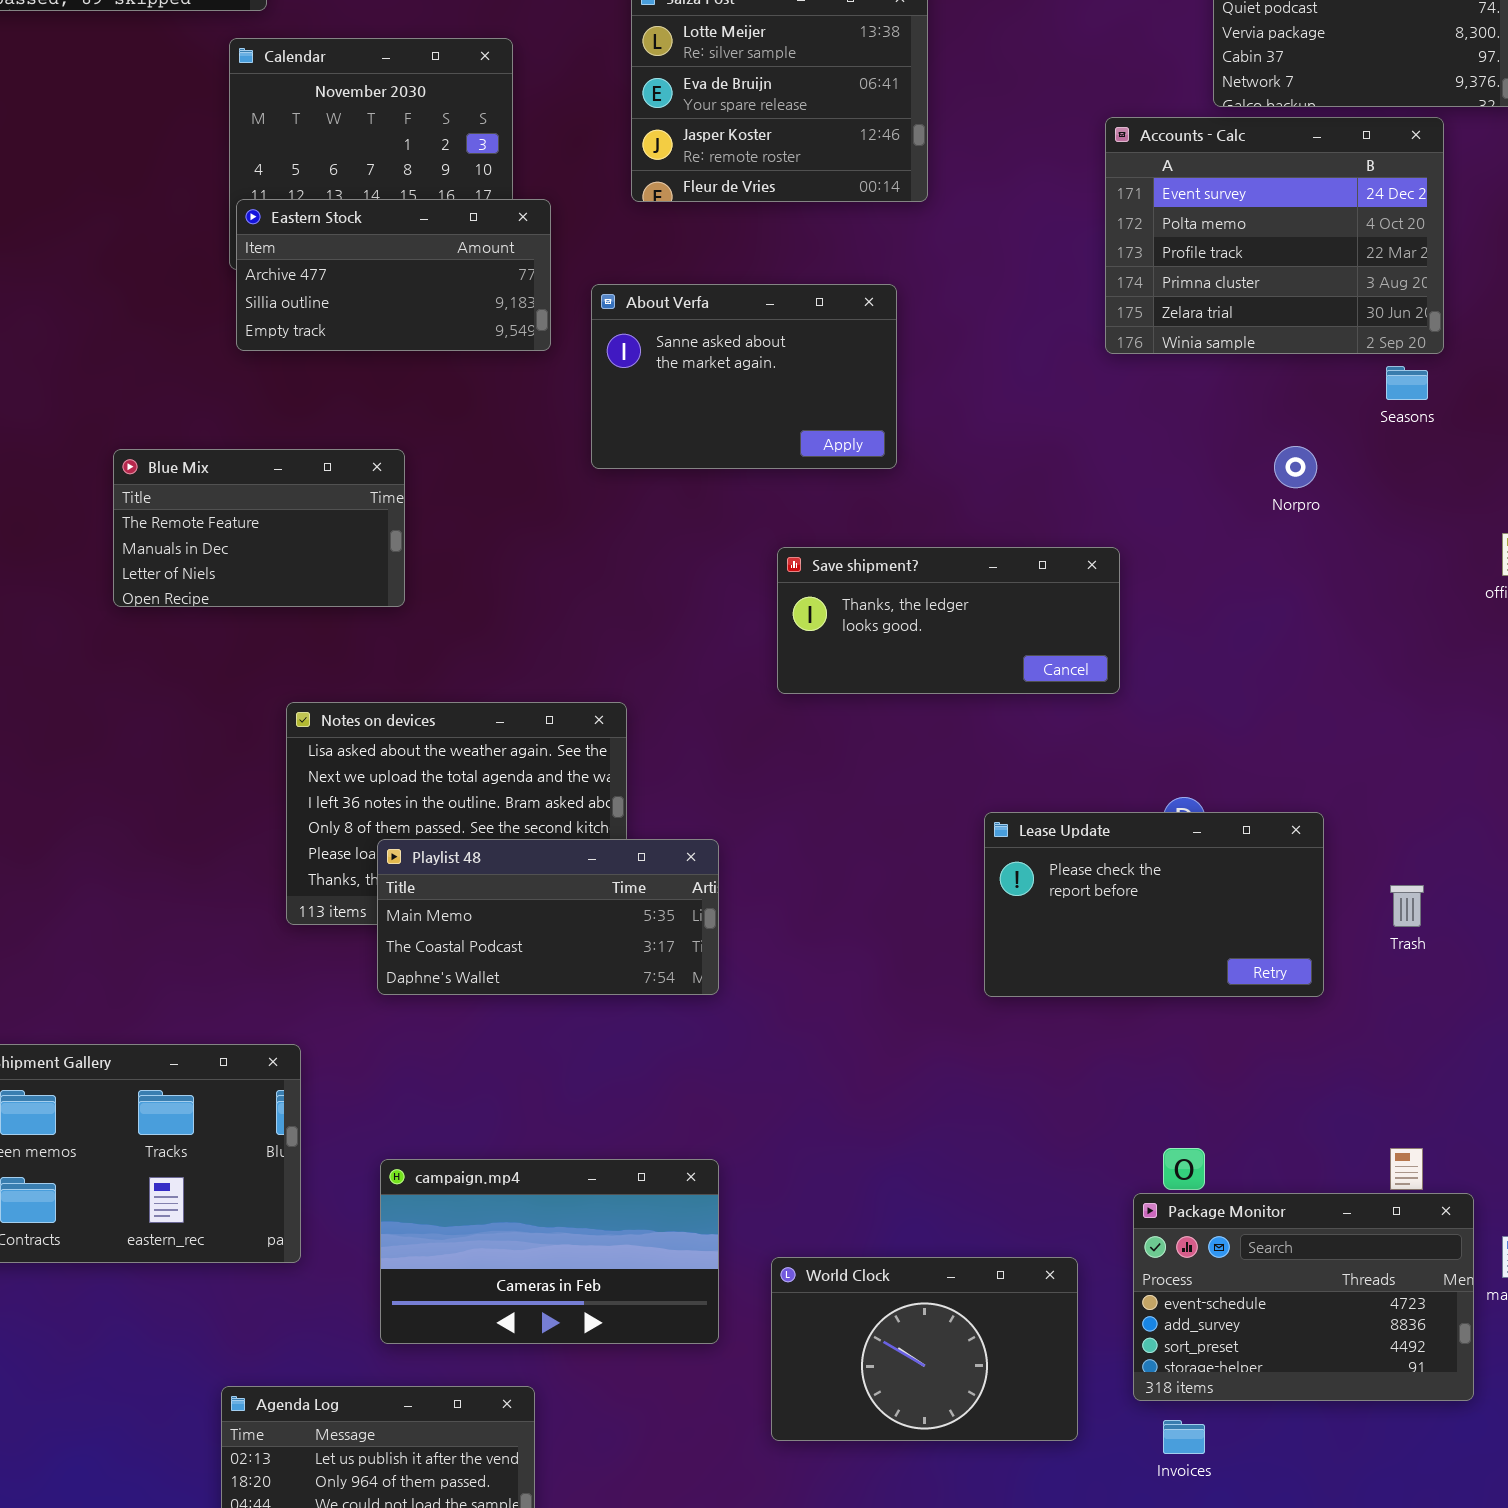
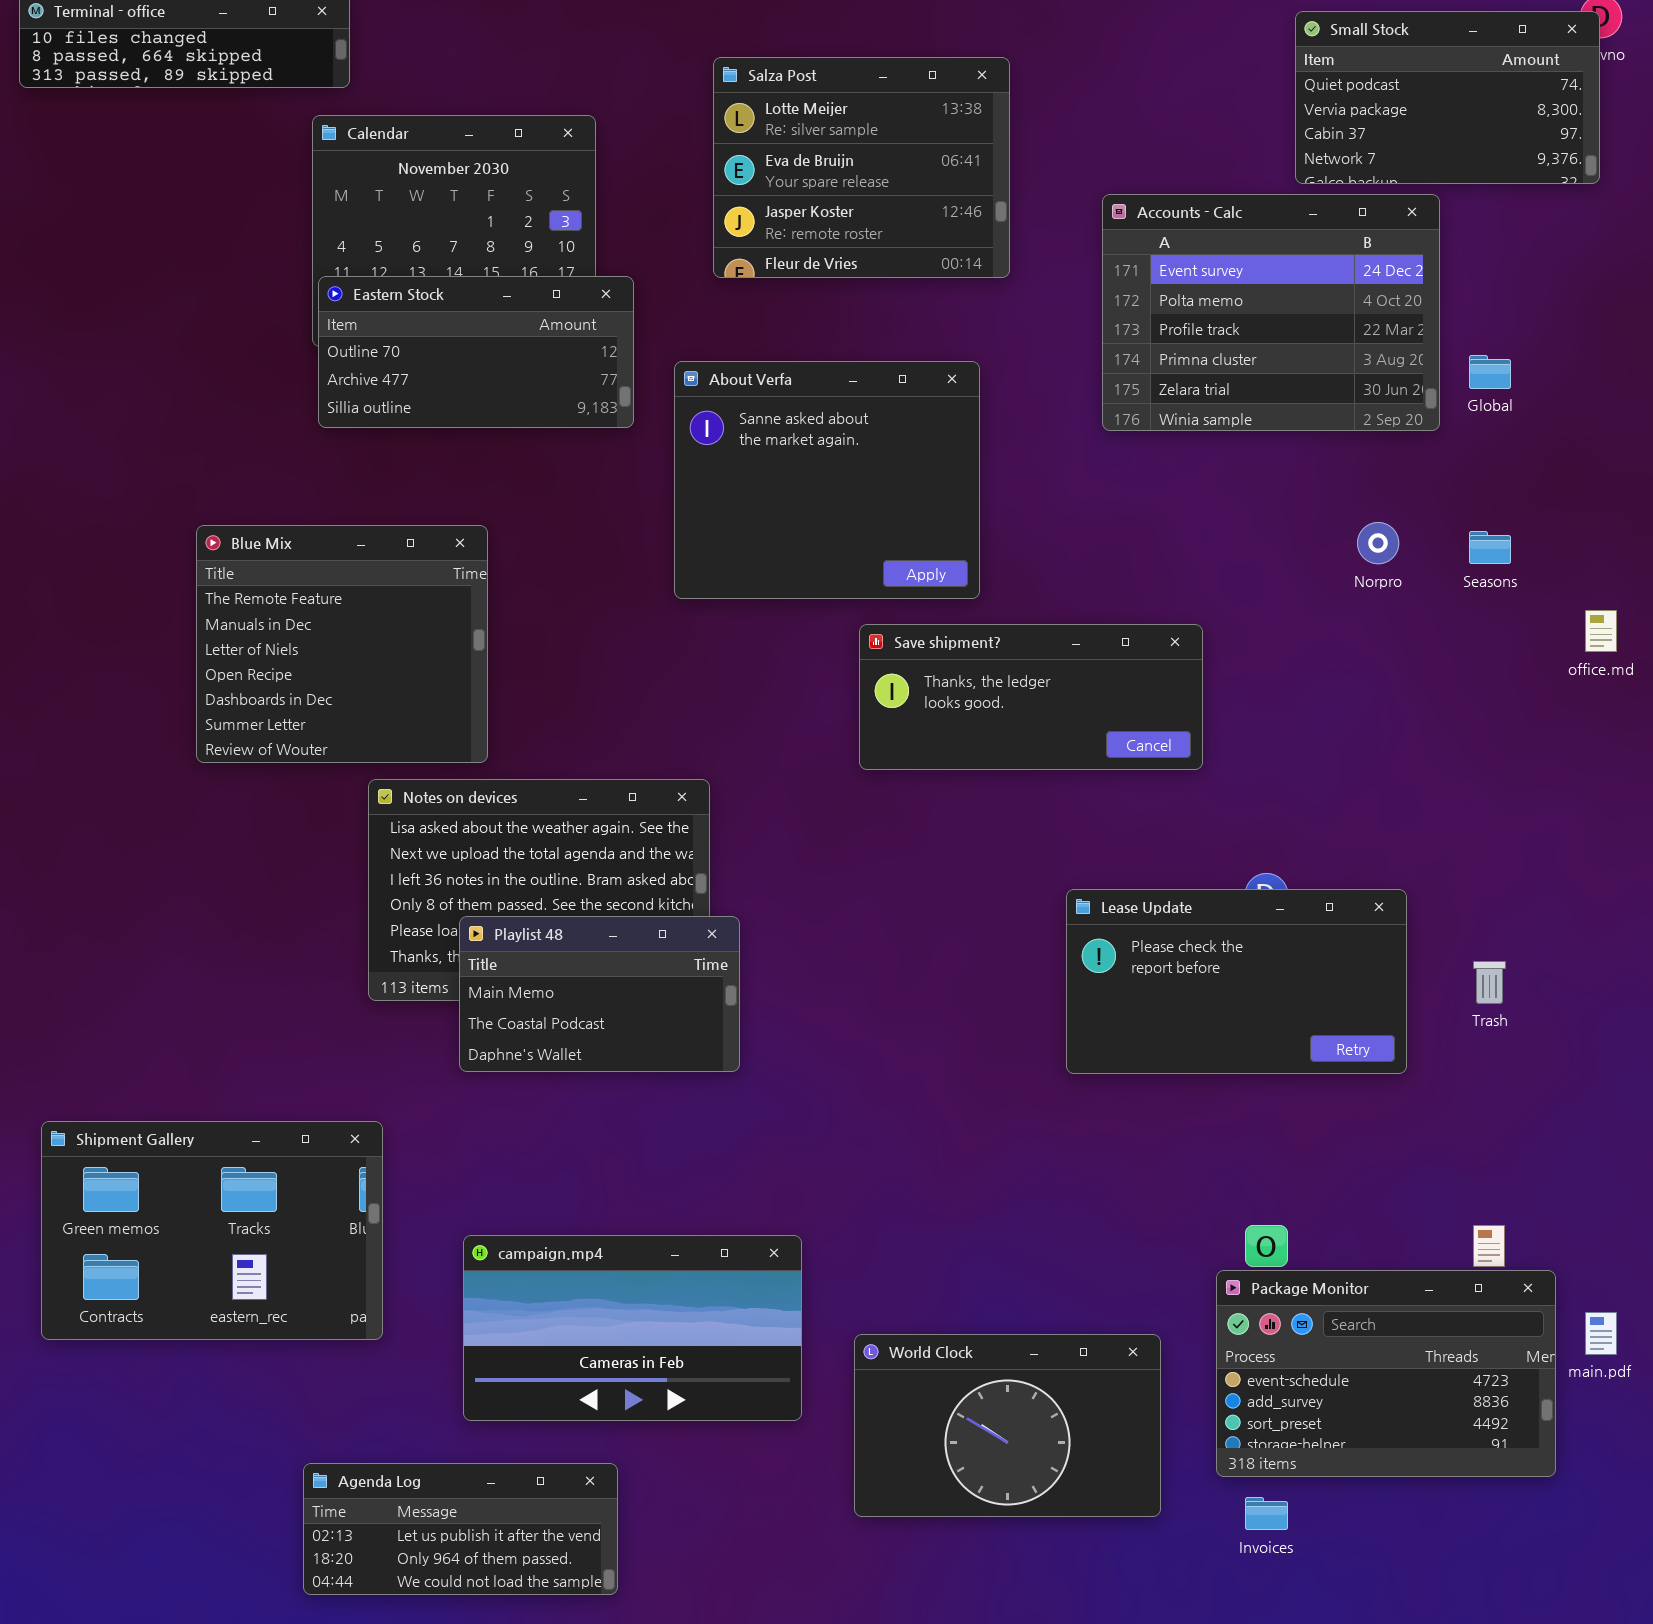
Accounts - Calc: [1105,117,1444,354] -> [1102,194,1440,431], moved
Eastern Stock: [236,199,551,351] -> [318,276,634,428], scrolled up 1 row
About Verfa: [591,284,897,469] -> [674,361,980,599], resized
Seasons: [1386,366,1428,400] -> [1469,531,1511,564], moved
Blue Mix: [113,449,405,607] -> [196,525,488,763], resized
Playlist 48: [377,839,719,995] -> [459,916,740,1072], resized

